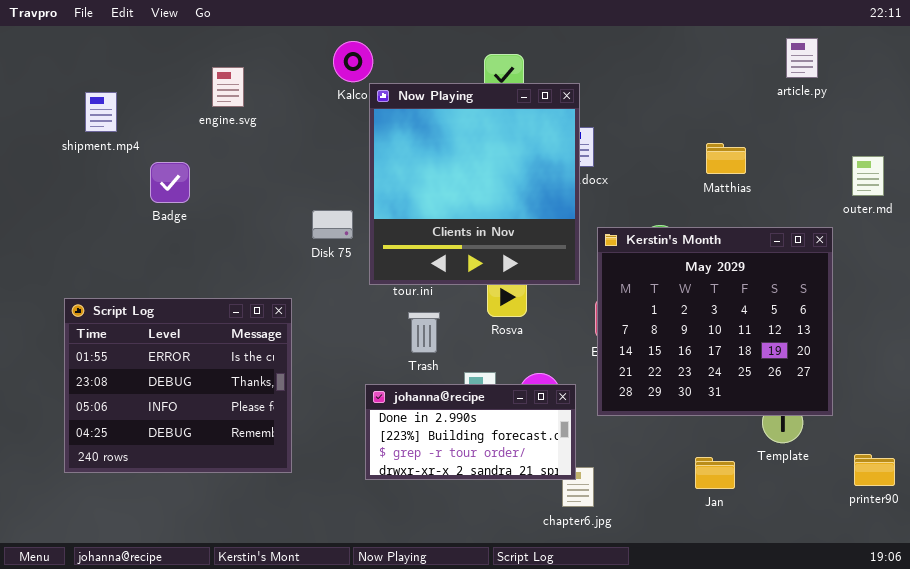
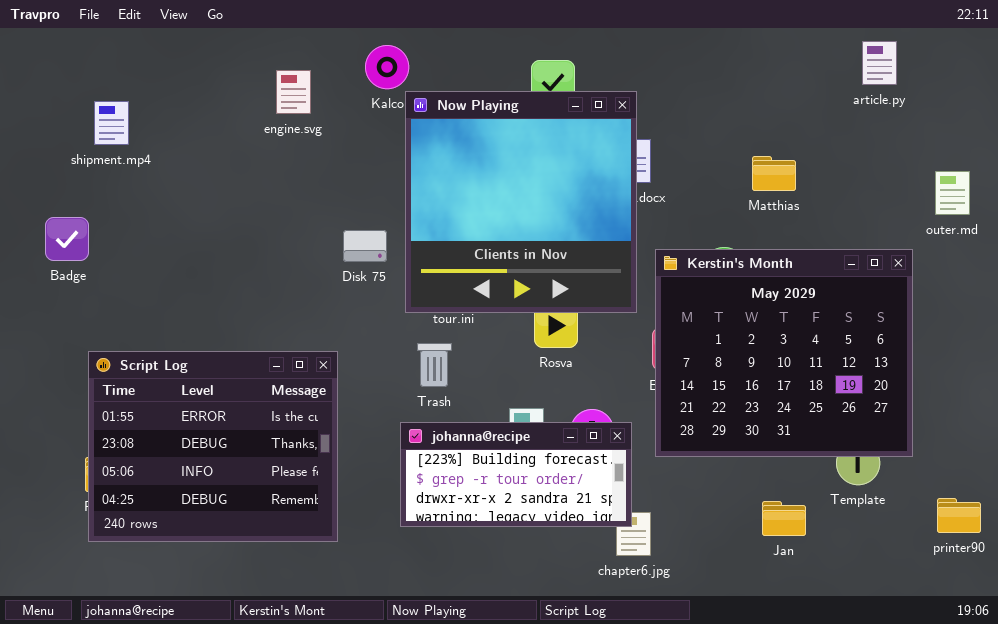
engine.svg: [212,67,244,107] -> [276,70,311,114], moved
Matthias: [706,143,746,174] -> [752,156,796,191], moved
Badge: [150,162,190,203] -> [45,217,89,261], moved
Script Log: [64,298,292,473] -> [88,351,338,542], moved
Trash: [408,312,440,353] -> [417,343,452,387], moved
johanna@recipe: [365,384,576,480] -> [400,422,632,527], scrolled down 1 row

